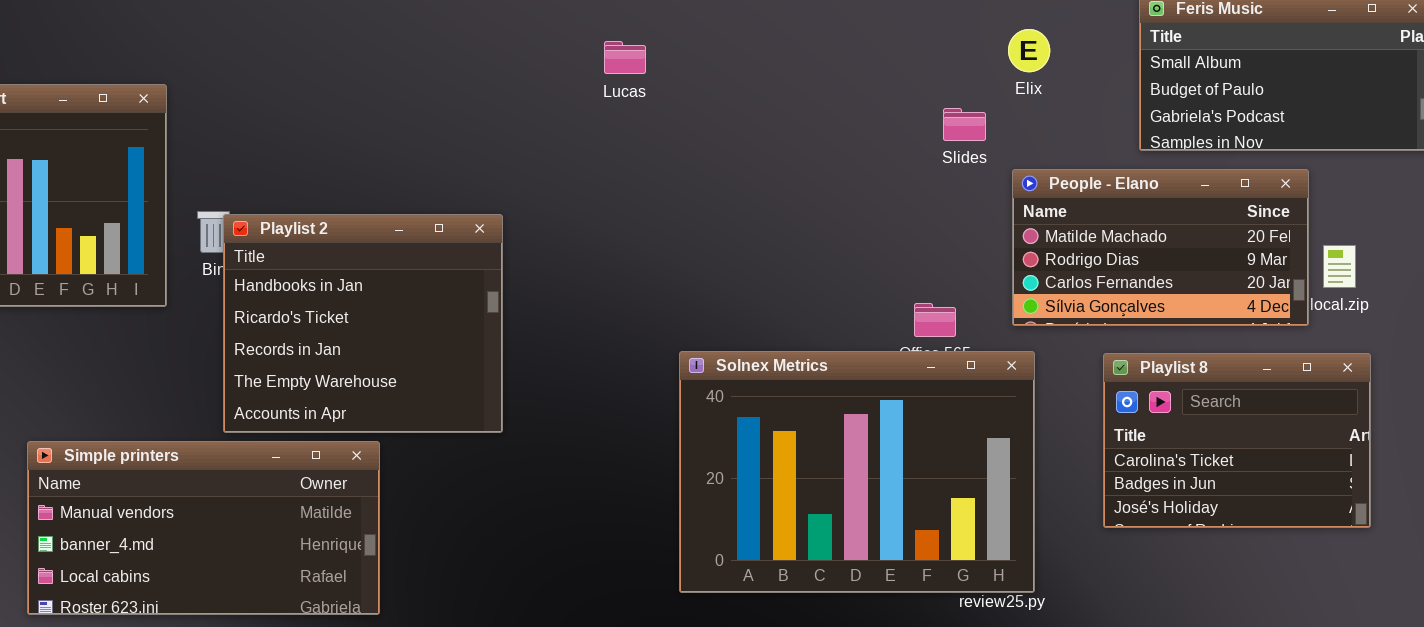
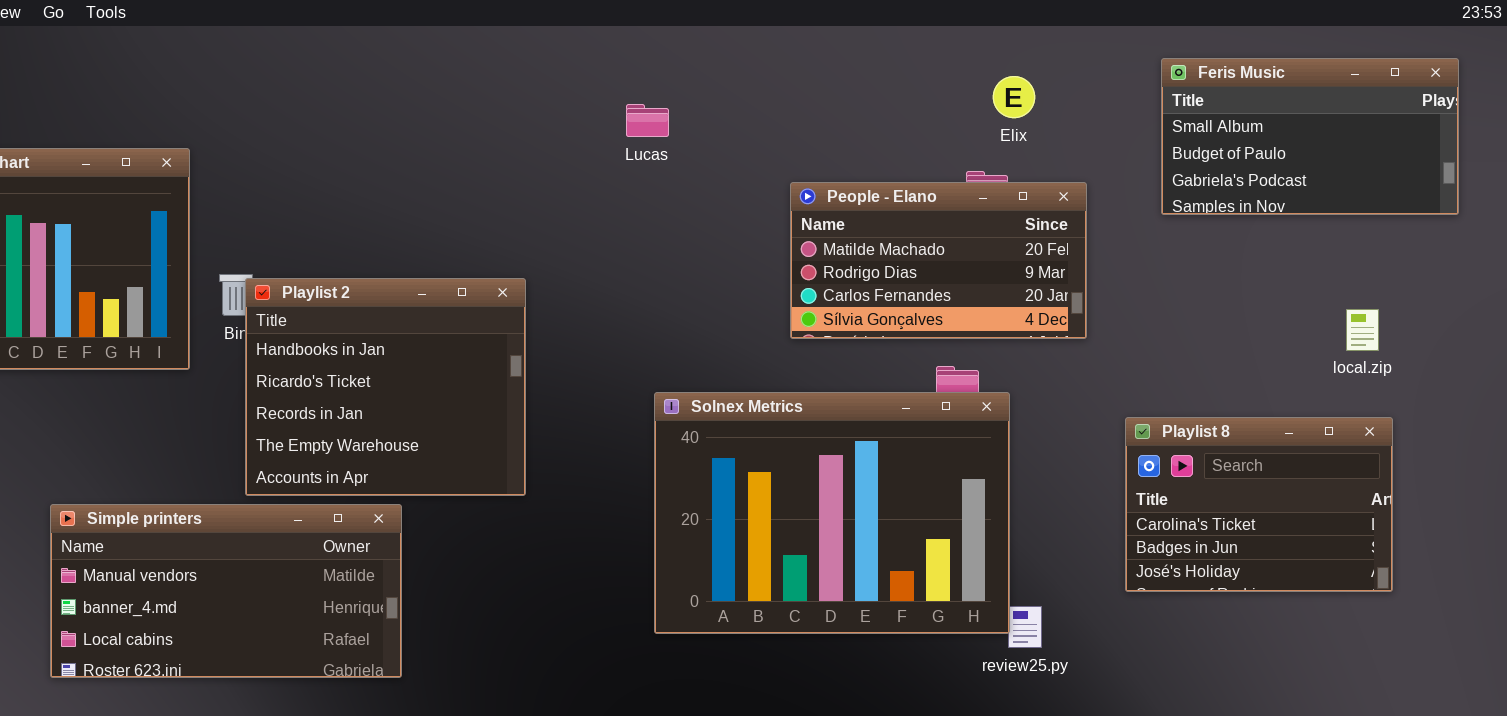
Elix: [1008,29,1050,72] -> [993,76,1035,118], moved
People - Elano: [1012,169,1309,326] -> [790,182,1087,339], moved
Solnex Metrics: [679,351,1035,593] -> [654,392,1010,634], moved

